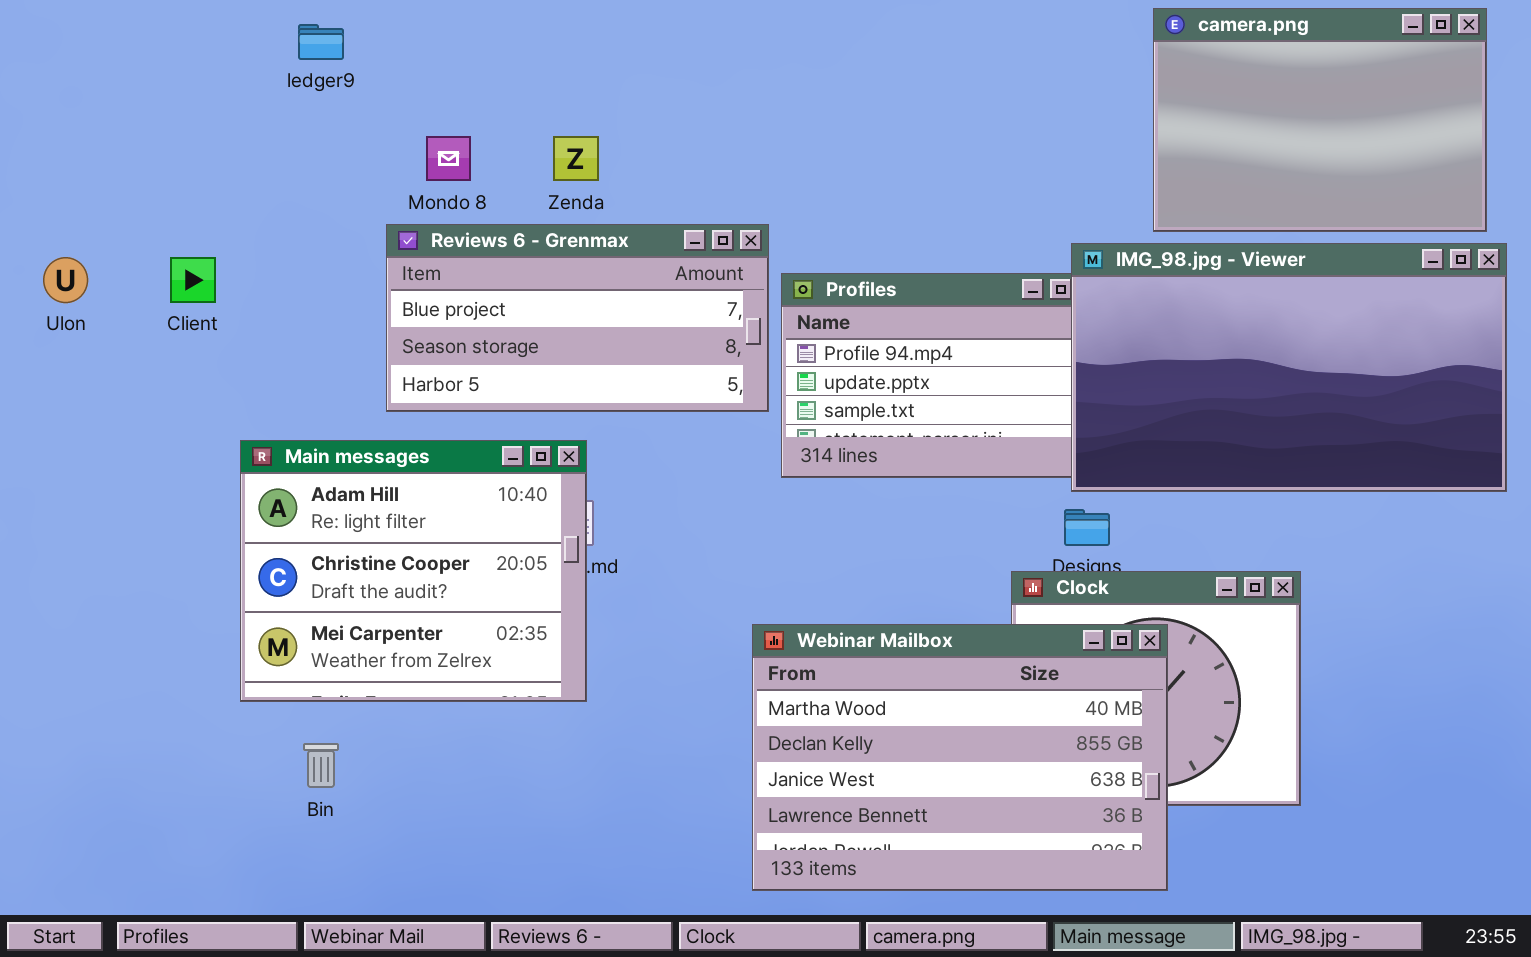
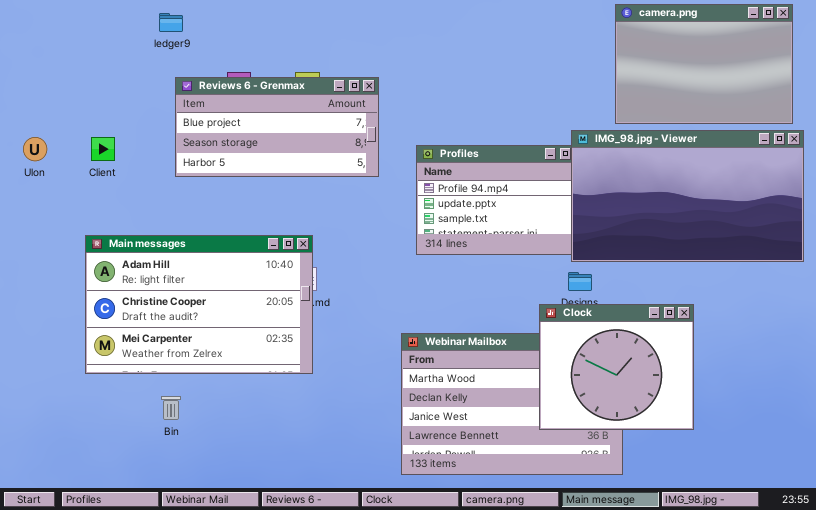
Reviews 6 - Grenmax: [386,224,769,412] -> [175,77,379,177], moved
Main messages: [240,440,587,702] -> [85,235,313,374], resized
Clock: [1011,571,1301,806] -> [539,304,694,430], raised

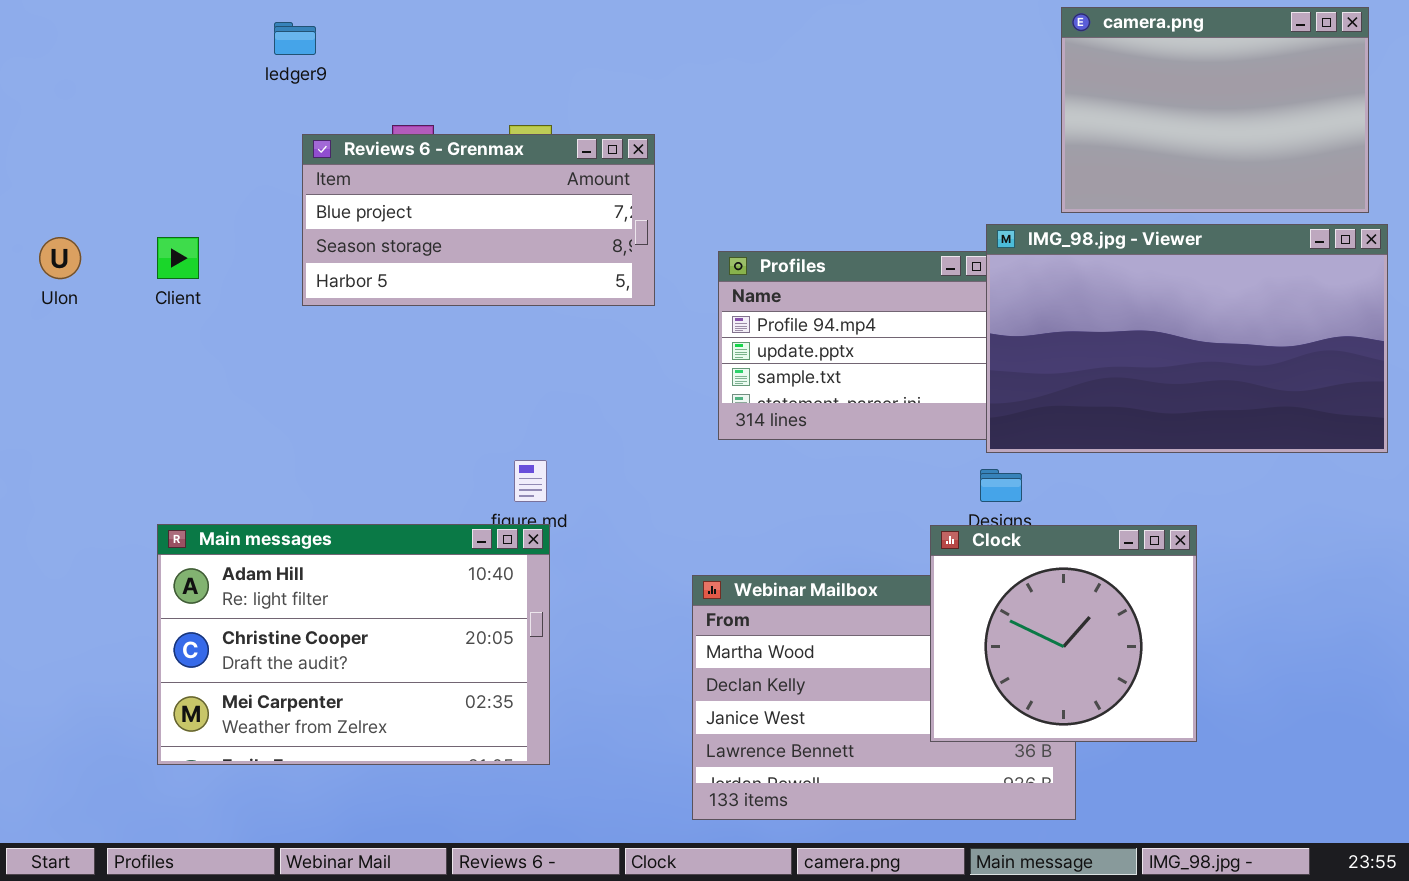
Main messages: [85,235,313,374] -> [157,524,550,765], moved

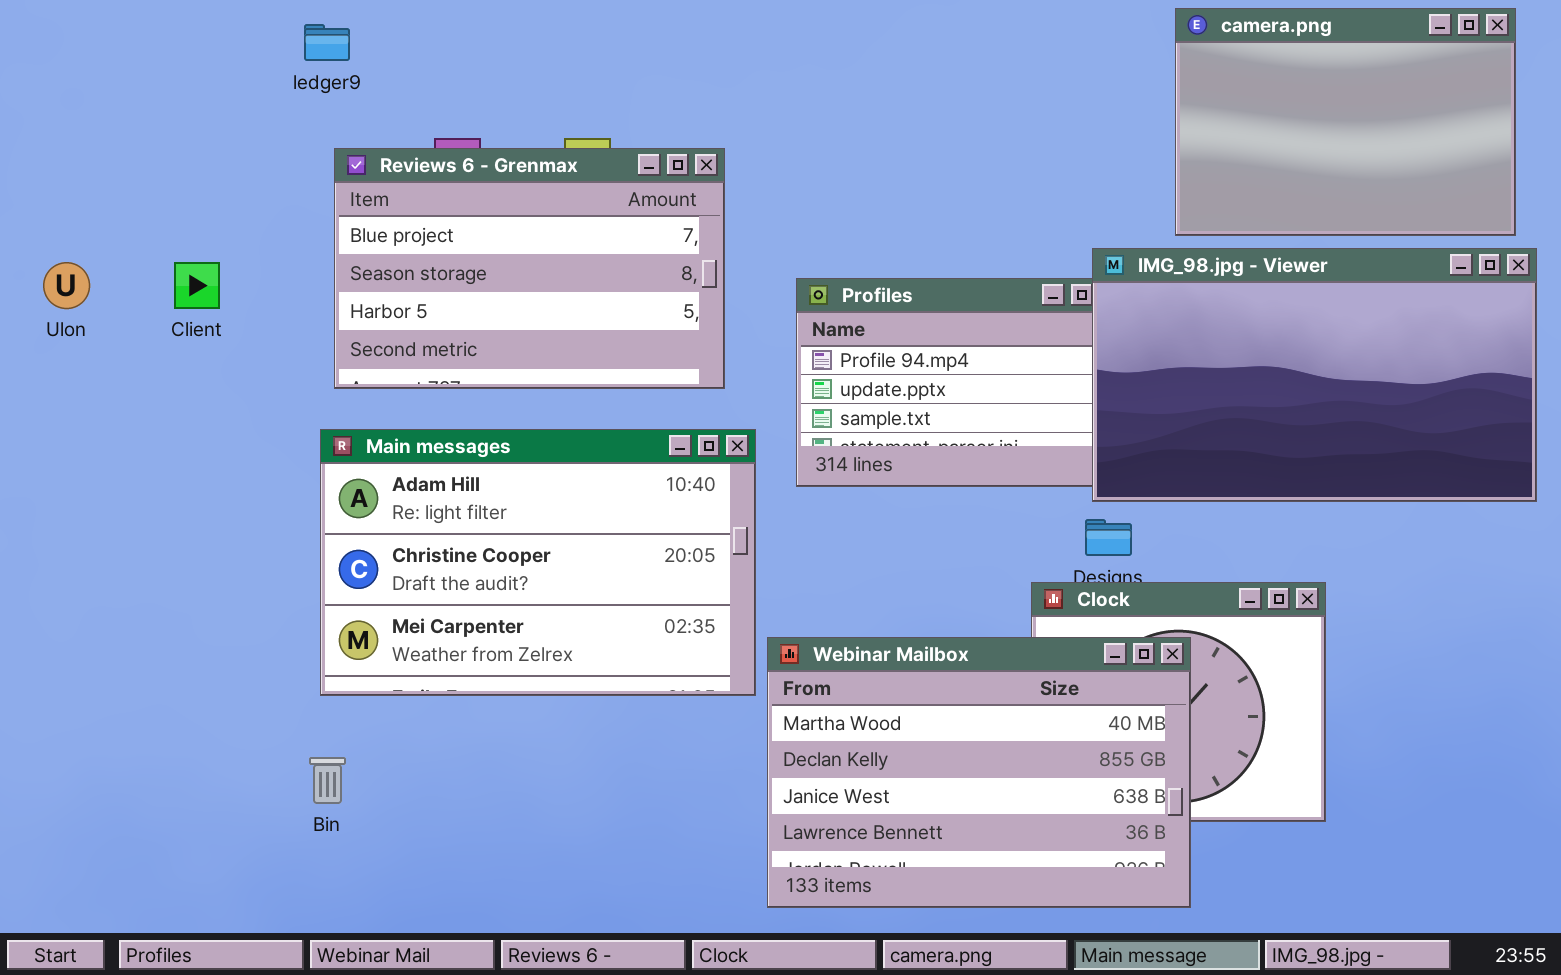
Reviews 6 - Grenmax: [302,134,655,306] -> [334,148,725,389], resized
Main messages: [157,524,550,765] -> [320,429,756,696], moved
Webinar Mailbox: [692,575,1076,820] -> [767,637,1191,908], raised

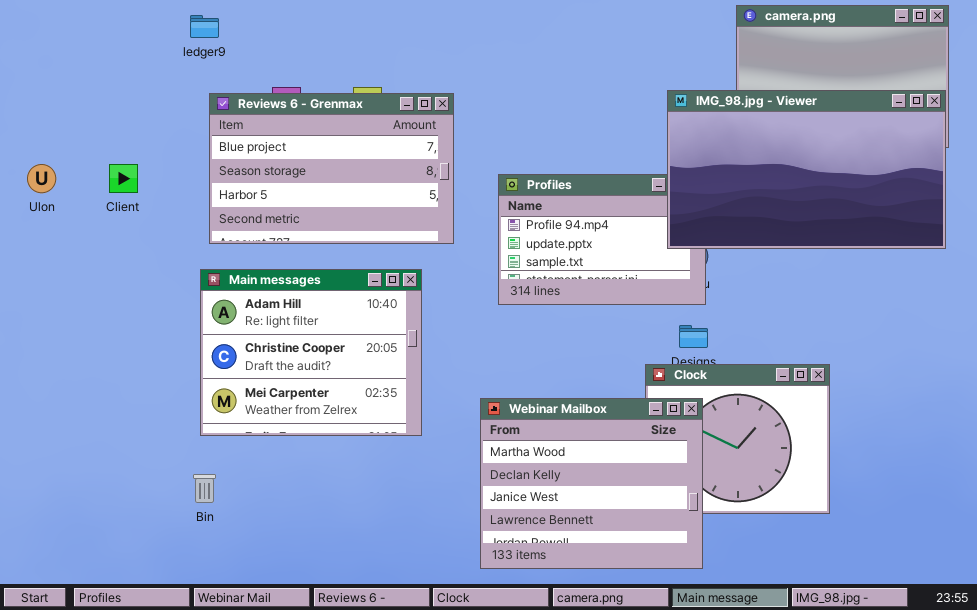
IMG_98.jpg - Viewer: [1092,248,1537,502] -> [667,90,946,249], moved
Main messages: [320,429,756,696] -> [200,269,422,436], resized
Webinar Mailbox: [767,637,1191,908] -> [480,398,703,569], resized

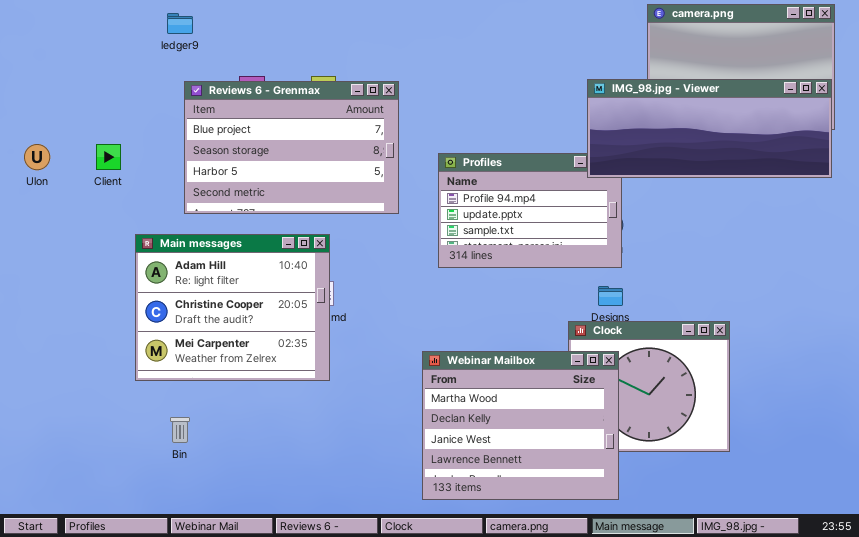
IMG_98.jpg - Viewer: [667,90,946,249] -> [587,79,832,178], resized
Main messages: [200,269,422,436] -> [135,234,330,381], moved

